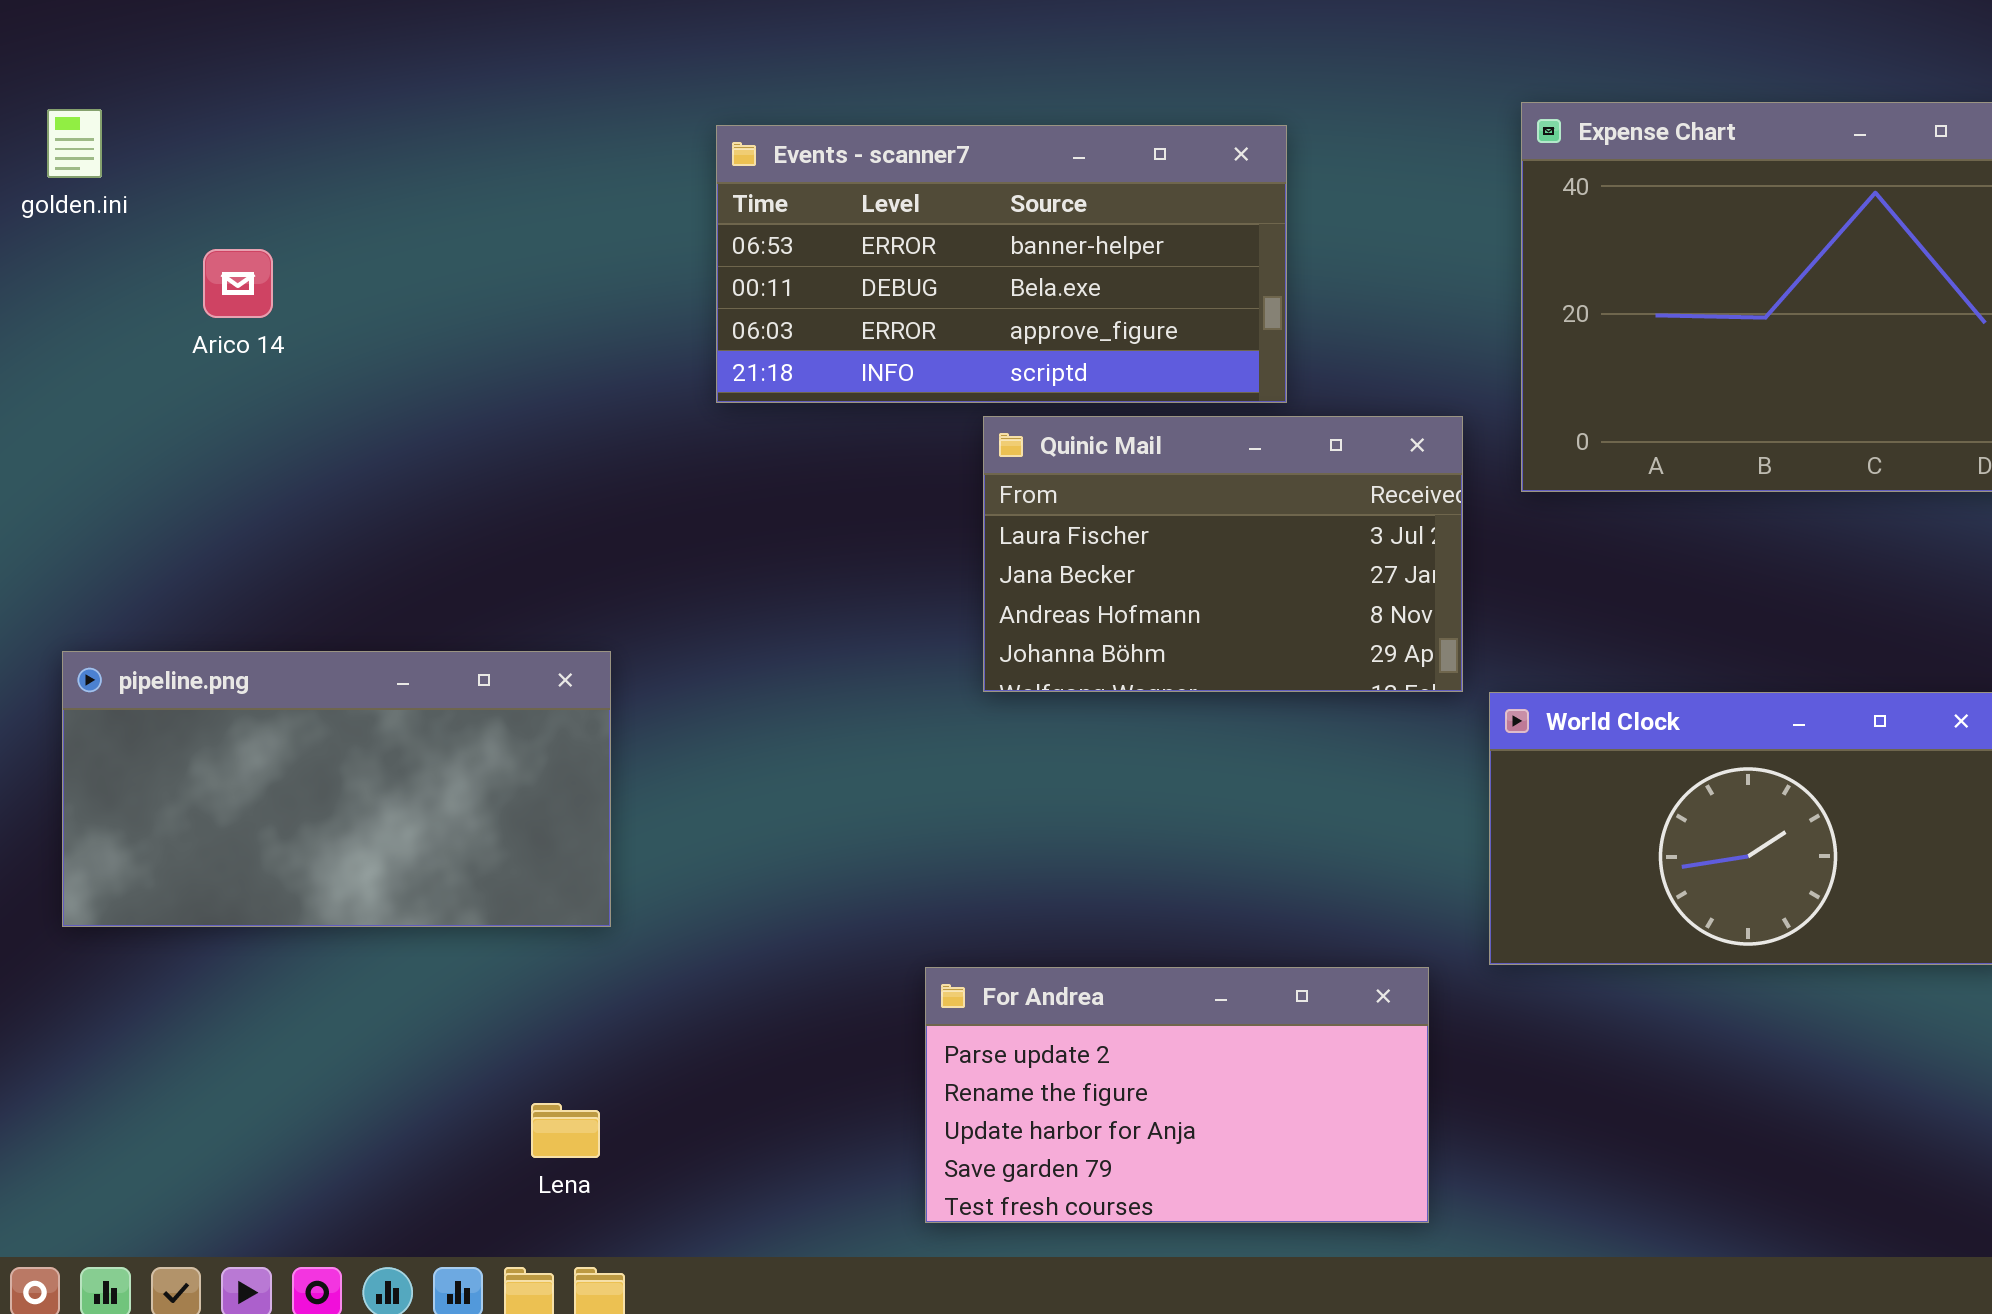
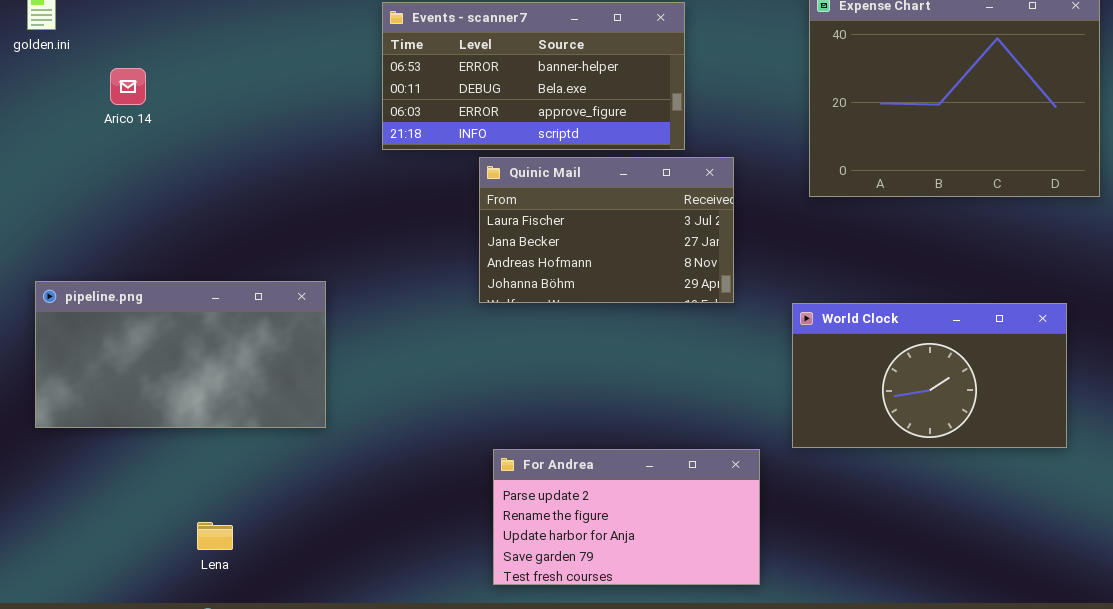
Quinic Mail: [983,416,1463,692] -> [479,157,734,303], moved
Lena: [531,1103,600,1158] -> [197,522,233,550], moved

